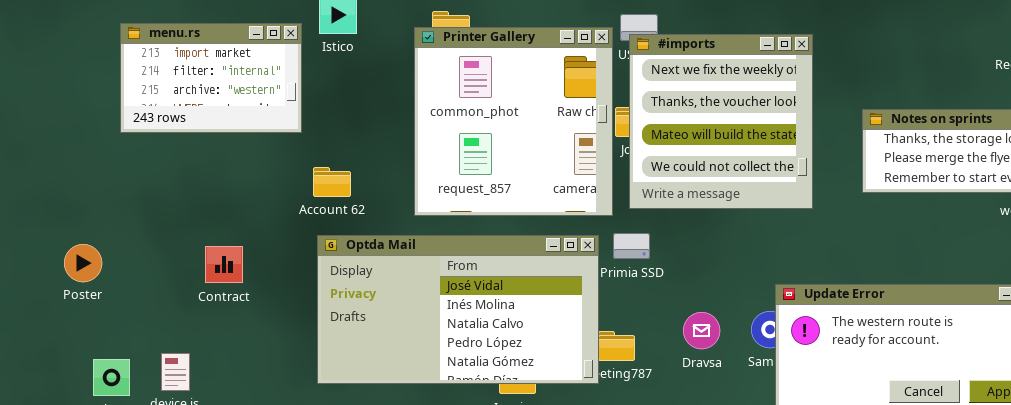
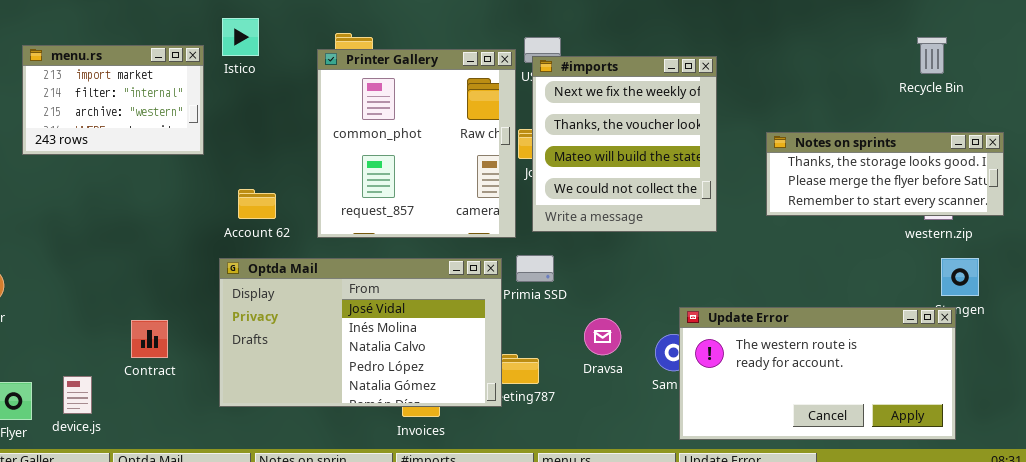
Account 62: [313,167,351,197] -> [238,189,276,219], moved
Contract: [205,246,243,283] -> [131,320,168,358], moved
Dravsa: [683,312,720,349] -> [584,318,621,355], moved

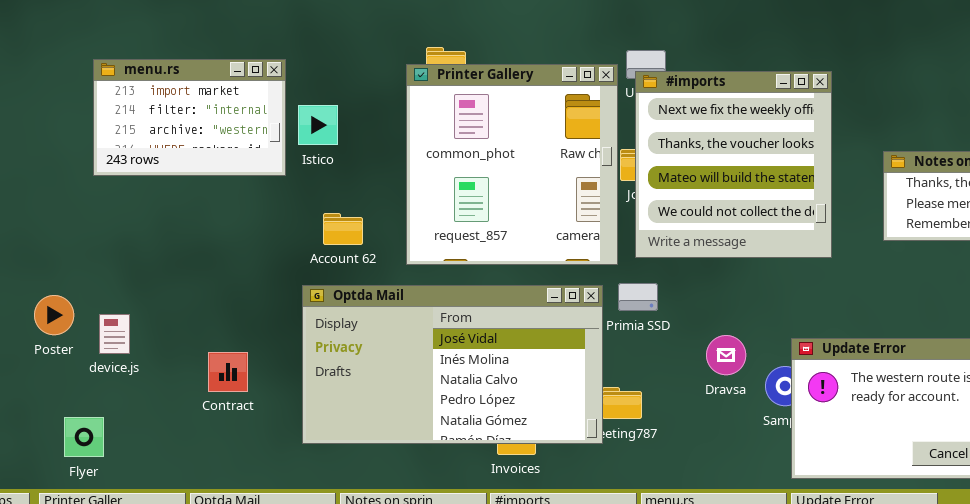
Istico: [222,18,259,56] -> [298,105,338,145], moved
Dravsa: [584,318,621,355] -> [706,335,746,375], moved
device.js: [63,376,92,414] -> [99,314,130,354], moved

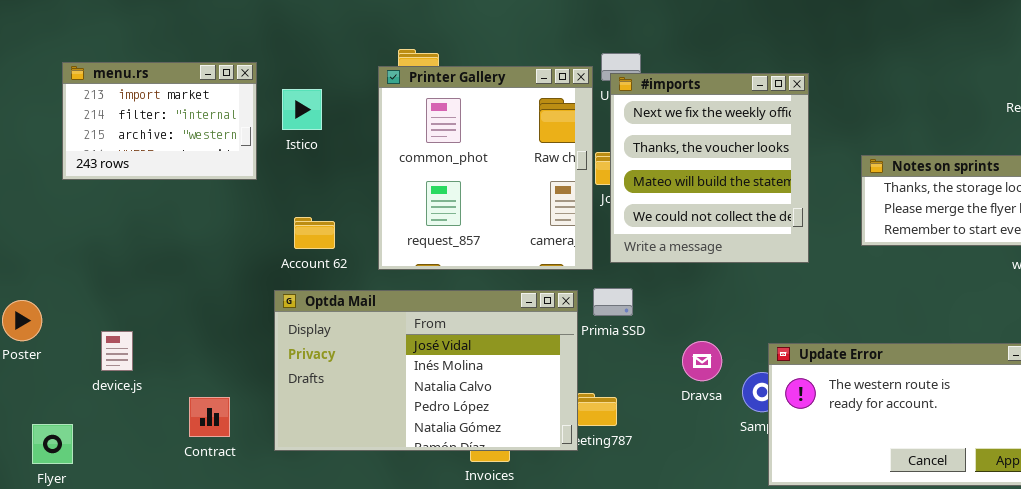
Istico: [298,105,338,145] -> [282,89,322,130], moved
device.js: [99,314,130,354] -> [101,331,133,371], moved
Contract: [208,352,248,392] -> [189,397,230,437], moved

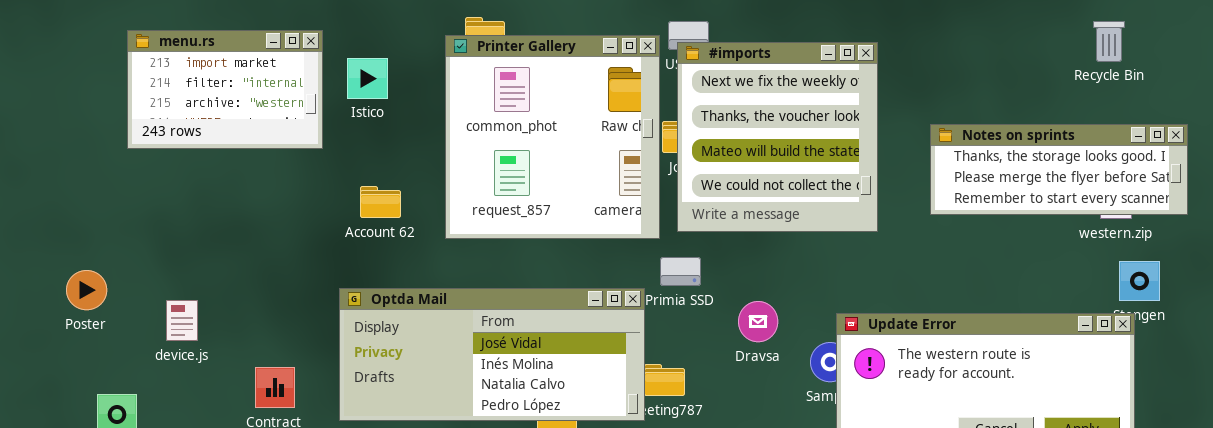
Optda Mail: [274,290,578,451] -> [339,288,645,421], resized
Dravsa: [682,341,722,381] -> [738,301,778,342], moved

